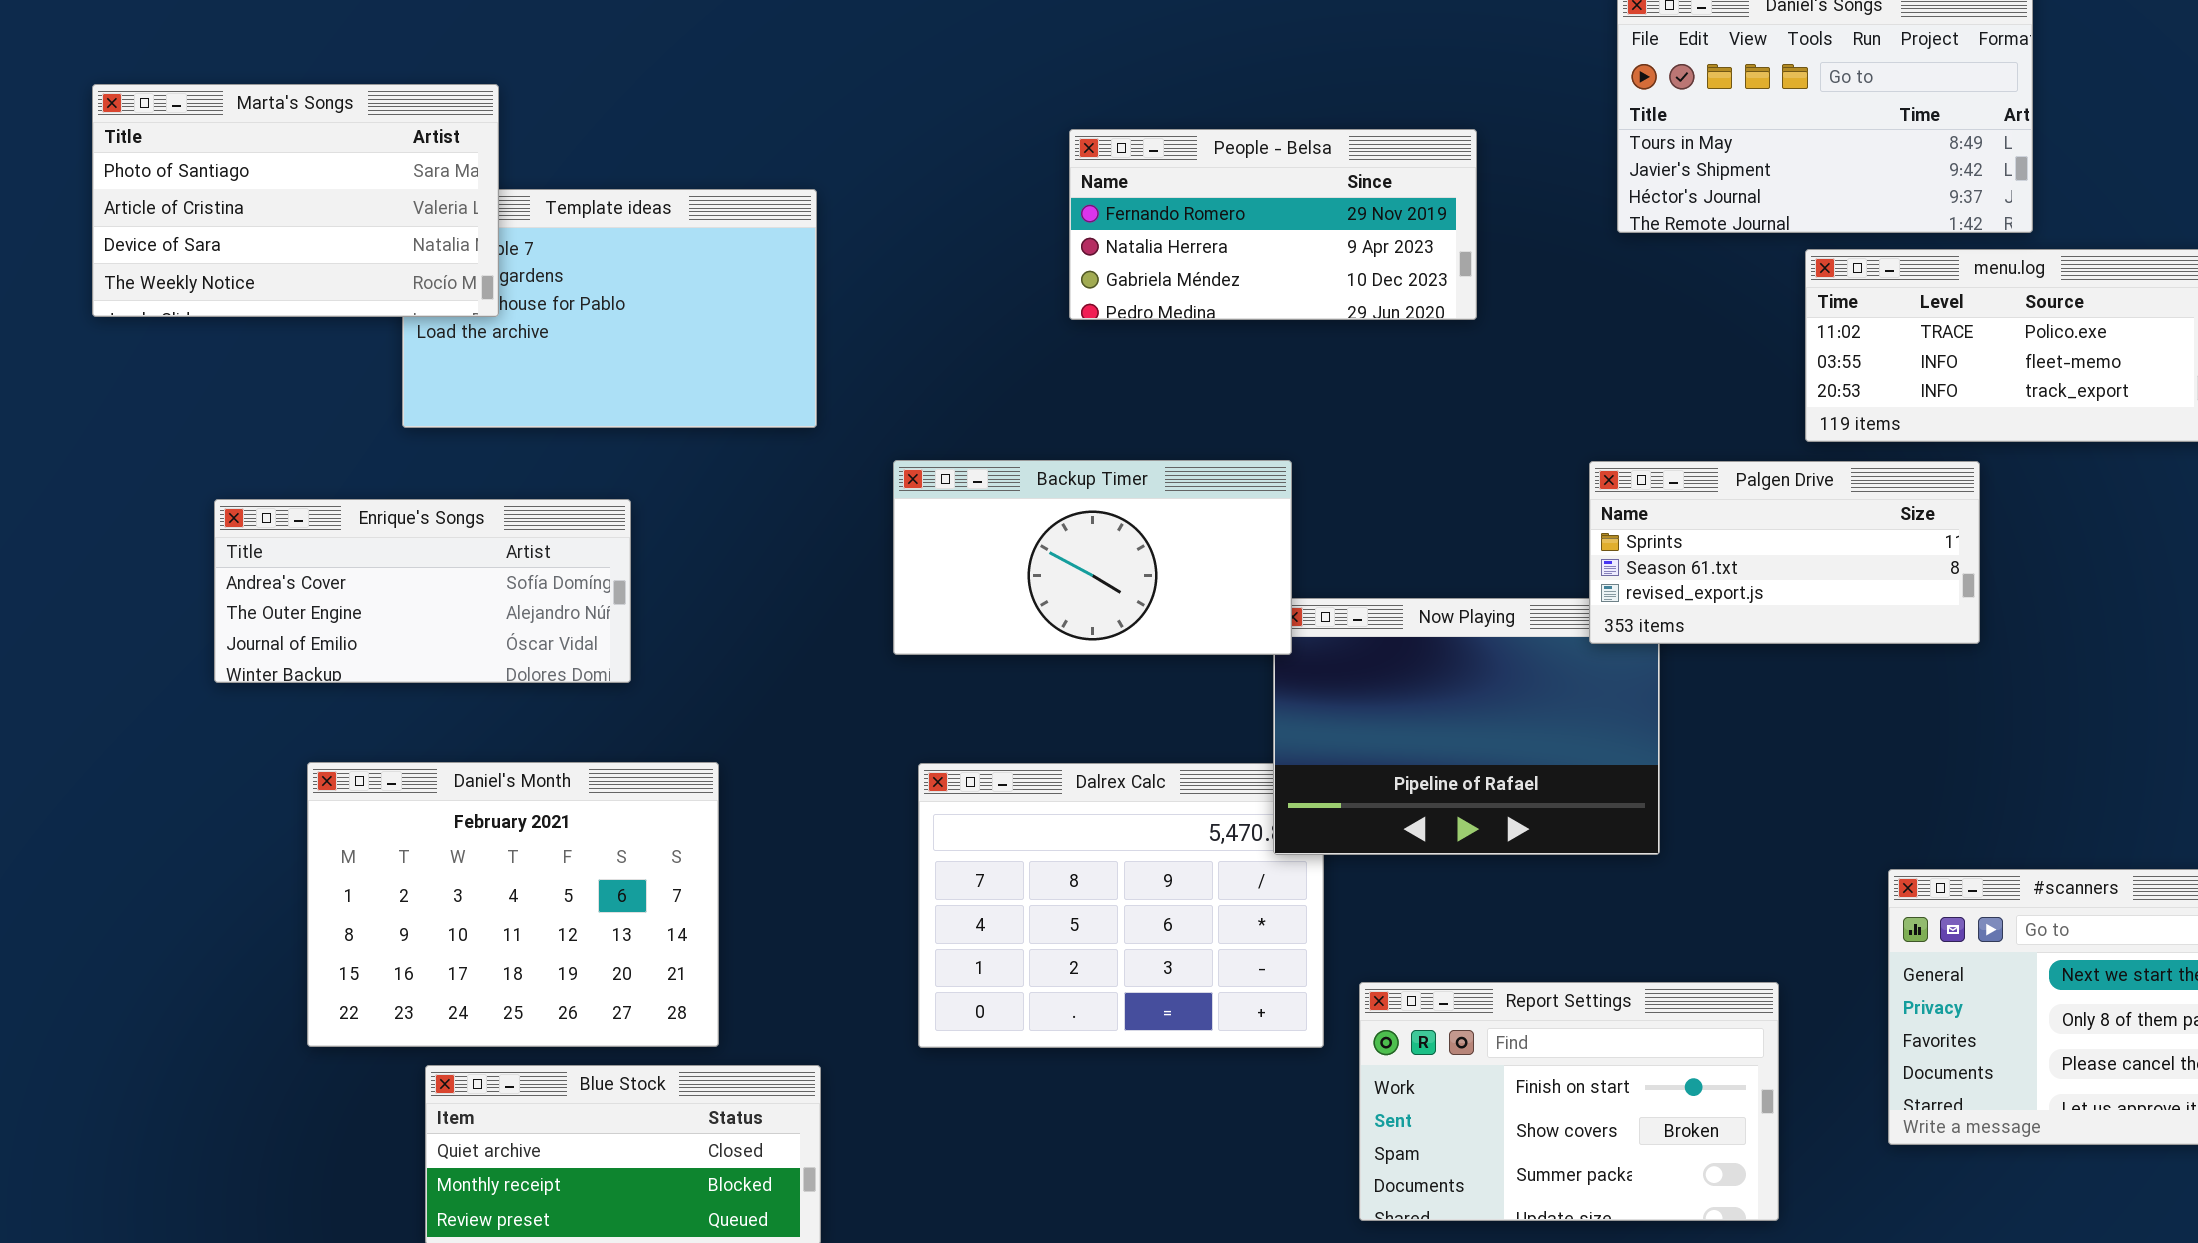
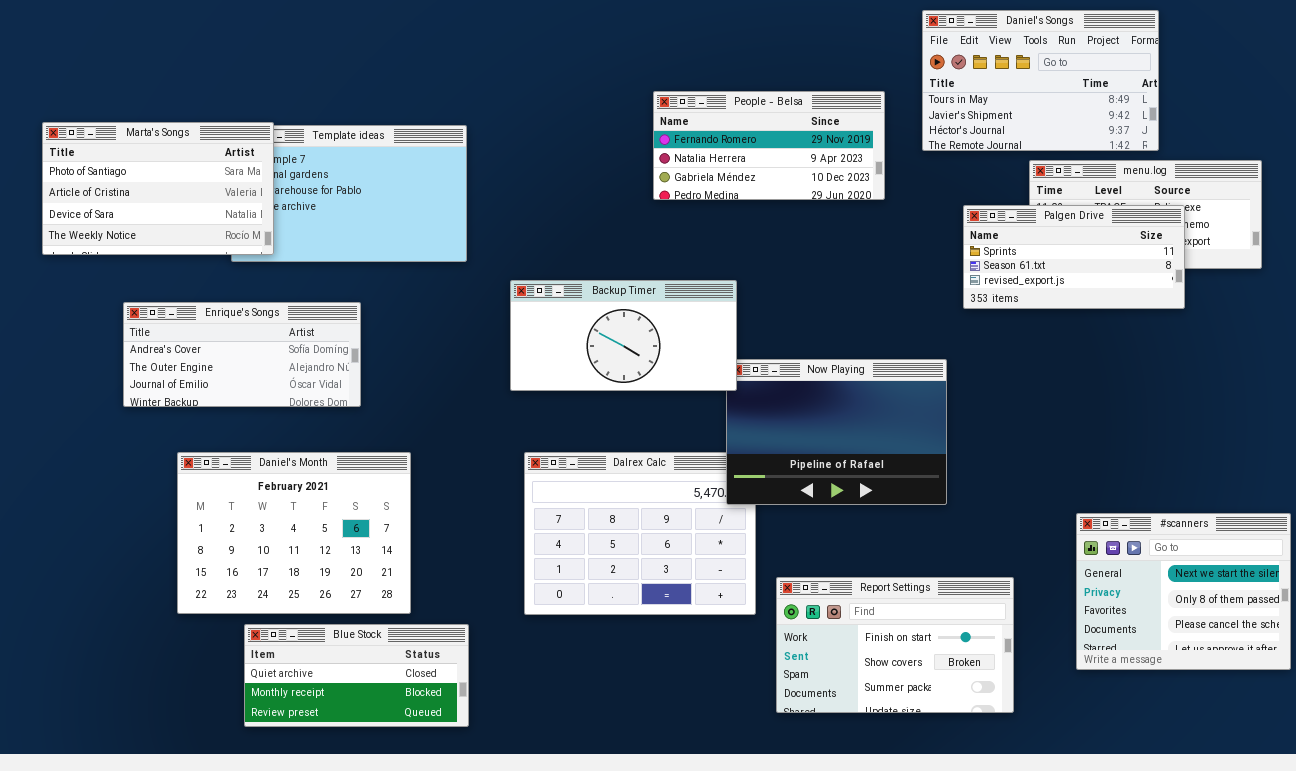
Marta's Songs: [92,84,499,317] -> [42,122,274,255], moved
People - Belsa: [1069,129,1477,320] -> [653,91,885,200], moved
Palgen Drive: [1589,461,1980,644] -> [963,205,1185,309], moved

